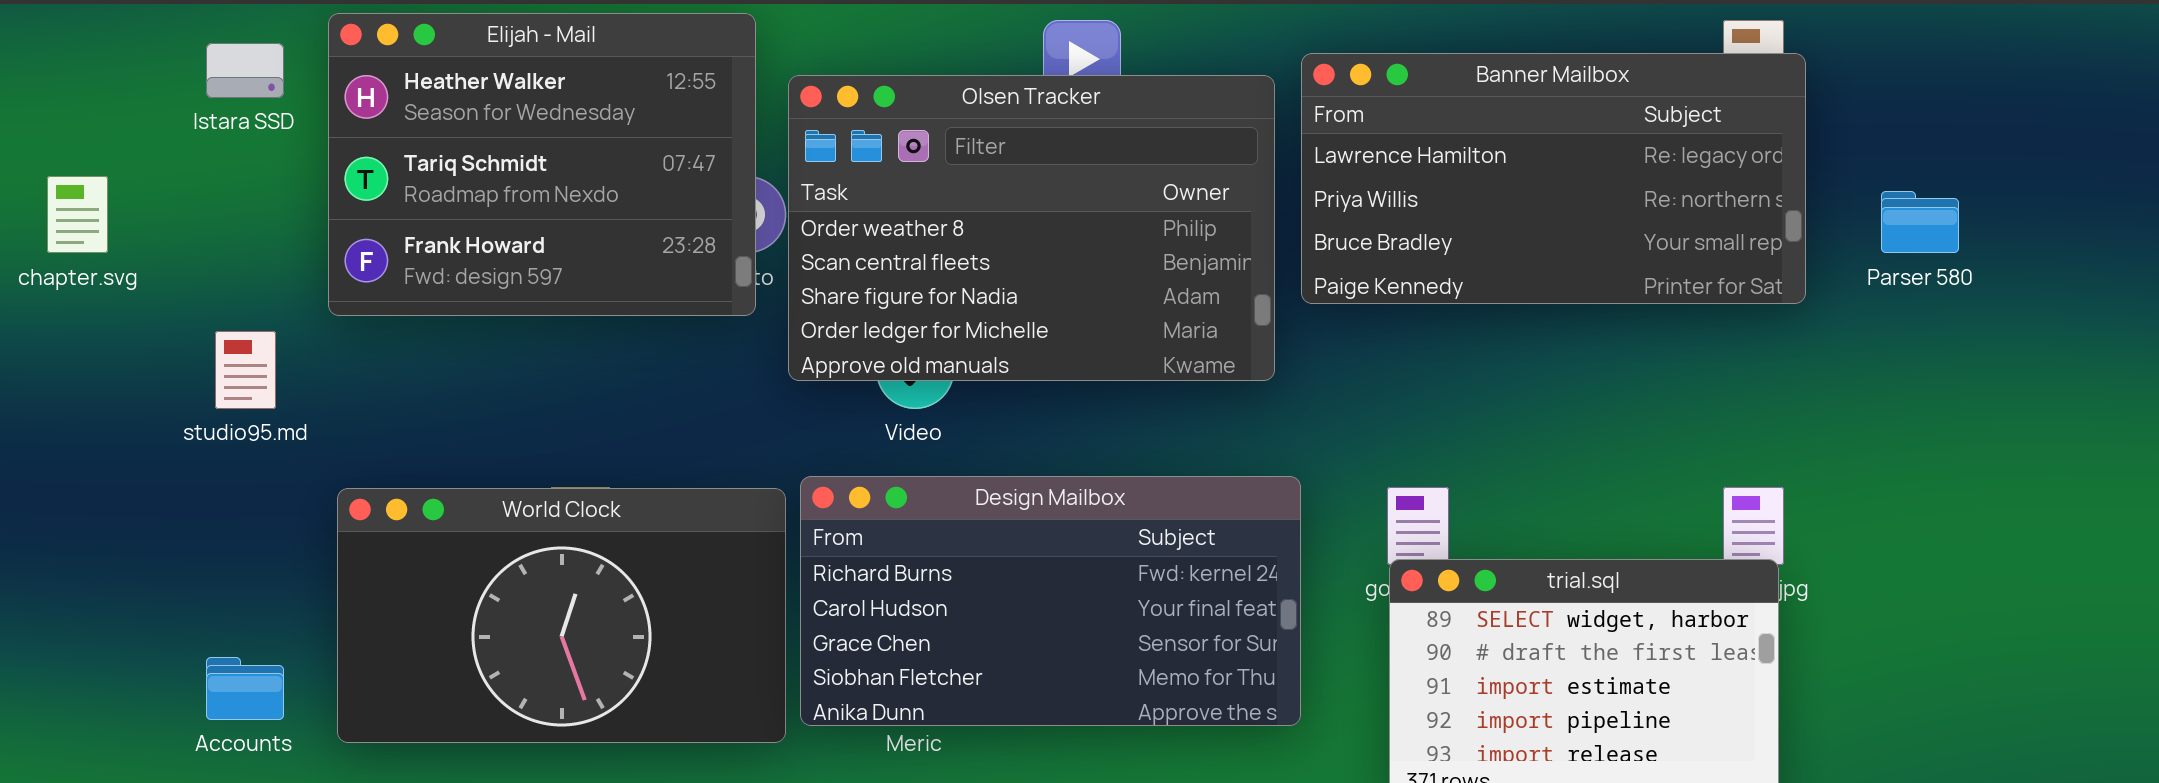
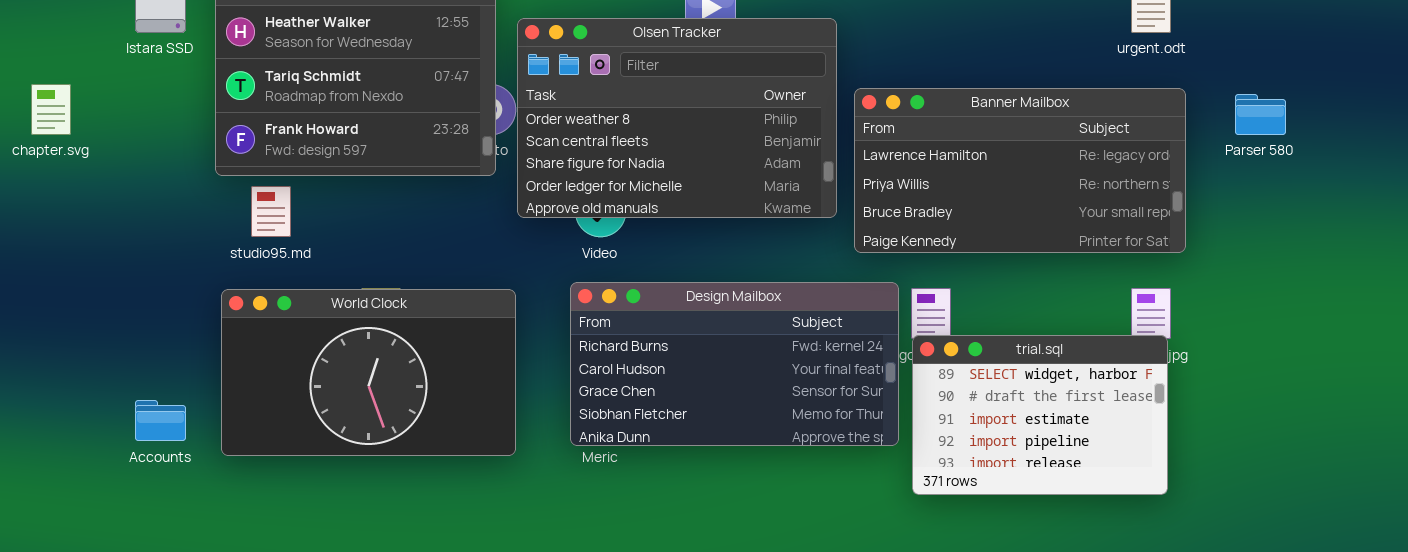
Banner Mailbox: [1301,53,1806,304] -> [854,88,1186,253], moved
studio95.md: [215,331,276,409] -> [251,186,291,237], moved
Design Mailbox: [800,476,1301,726] -> [570,282,899,446], moved

